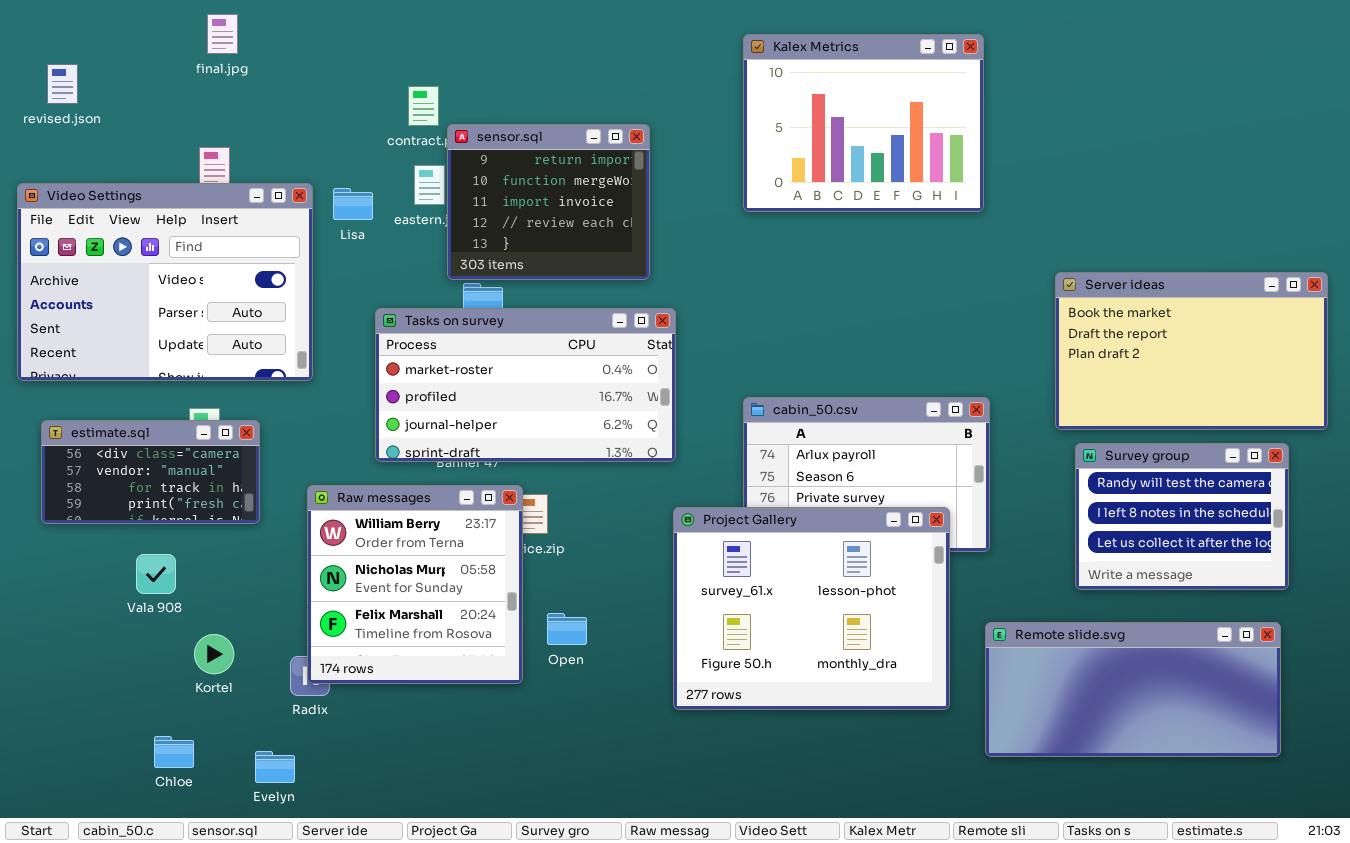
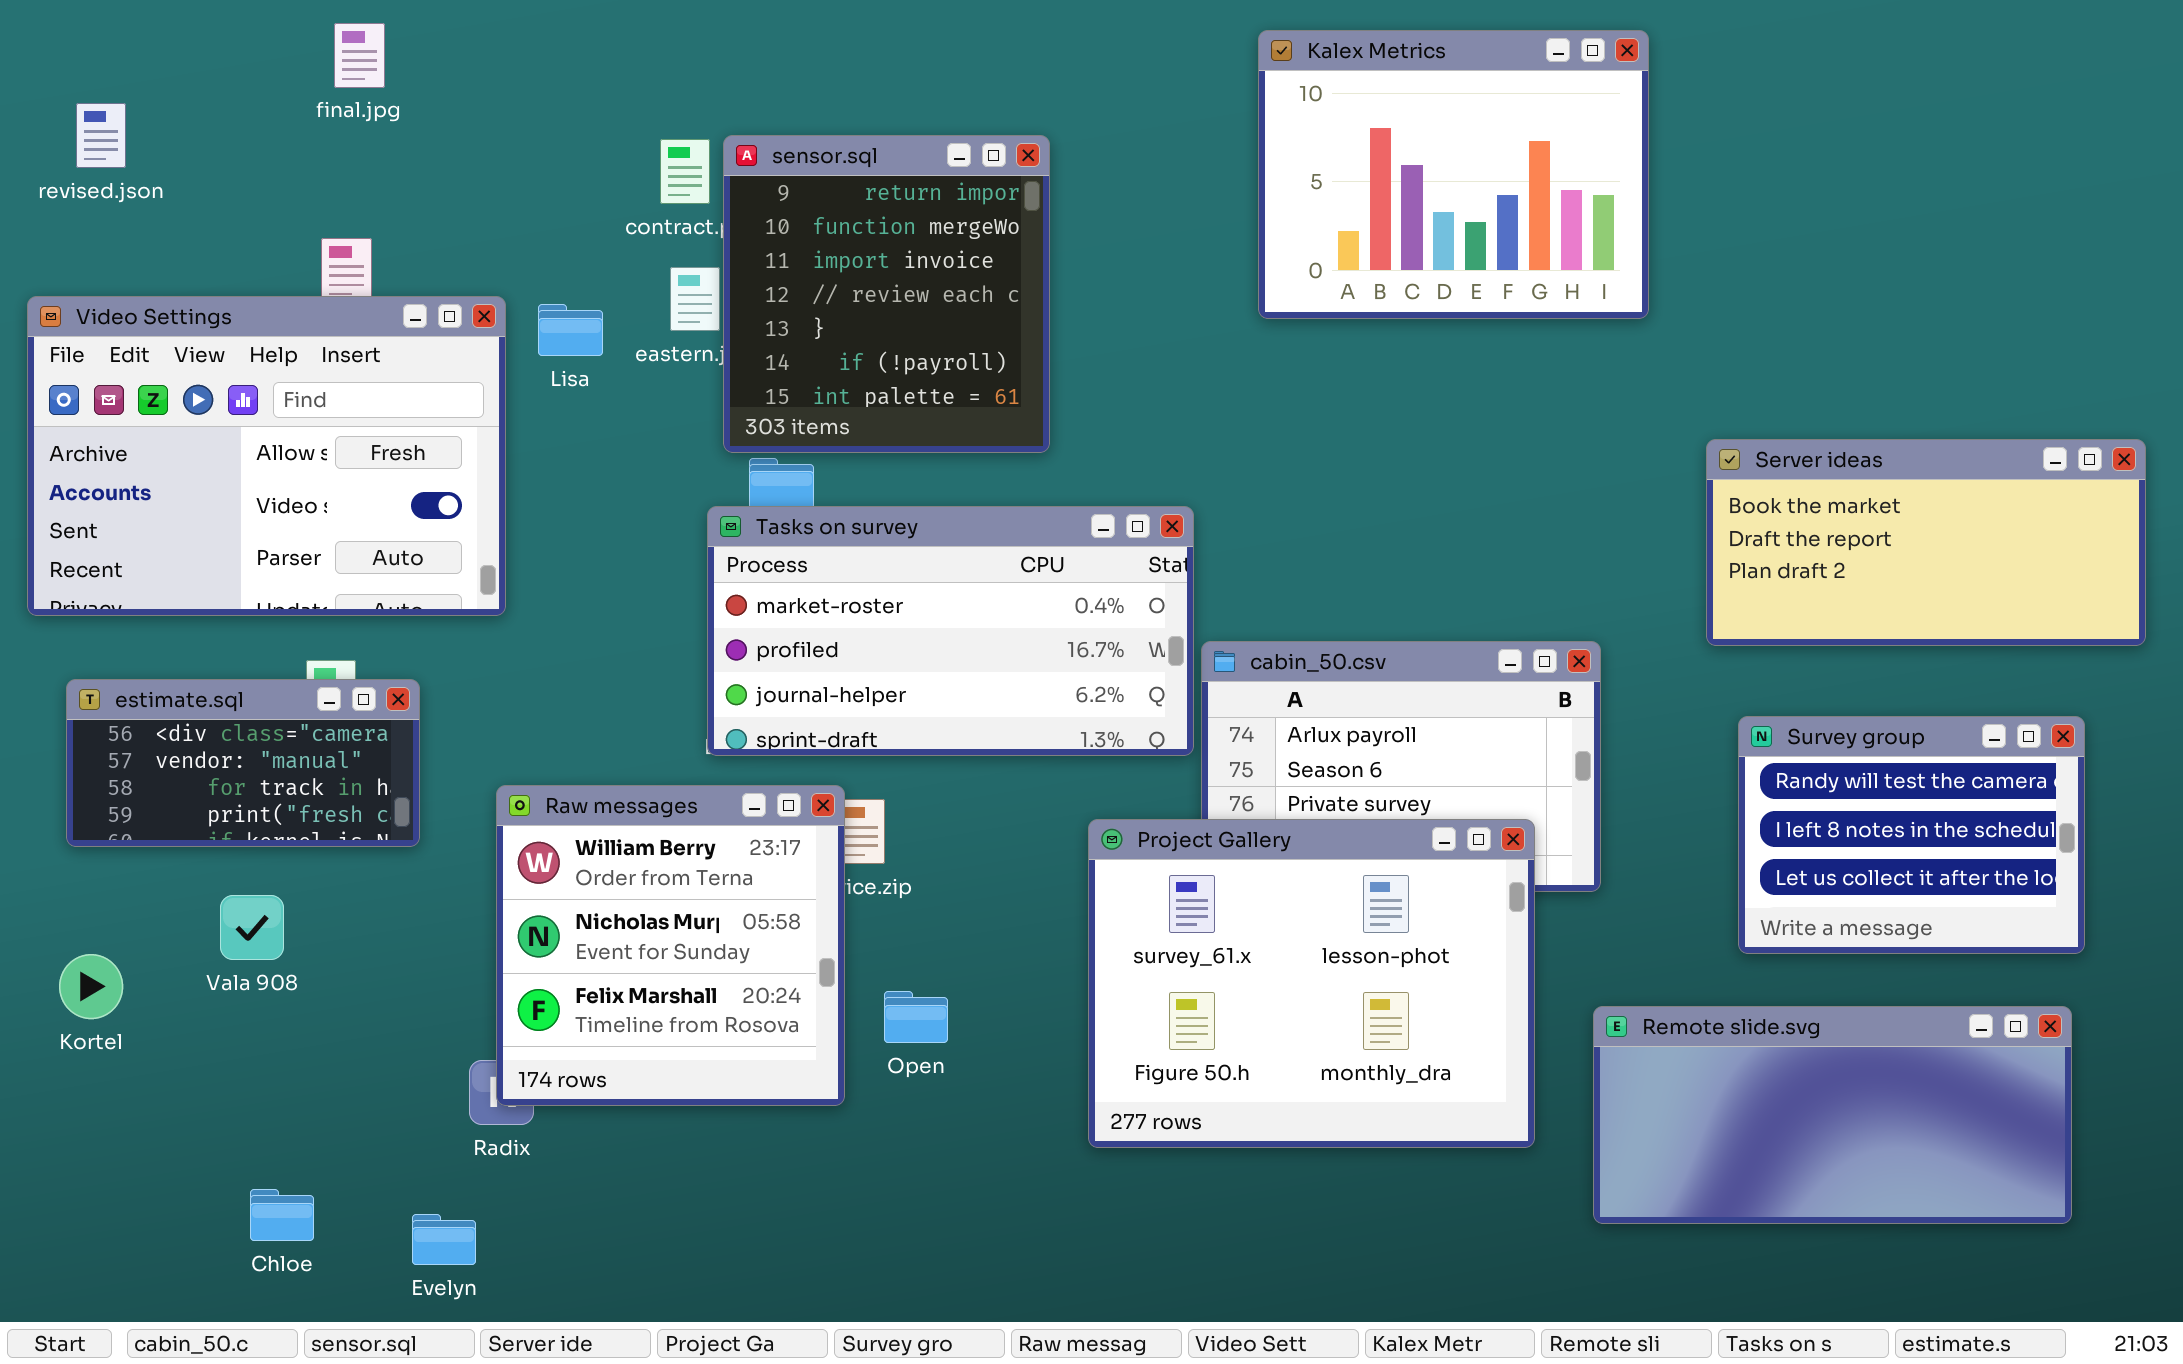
Kalex Metrics: [743,34,984,212] -> [1258,30,1649,319], moved
sensor.sql: [447,124,650,280] -> [723,135,1050,453], resized
Video Settings: [17,183,313,381] -> [27,296,506,616], scrolled up 1 row
Server ideas: [1055,272,1328,430] -> [1706,439,2146,646], resized
Tasks on survey: [375,308,676,462] -> [707,506,1194,756], moved
Kortel: [194,634,234,674] -> [59,954,123,1019], moved

